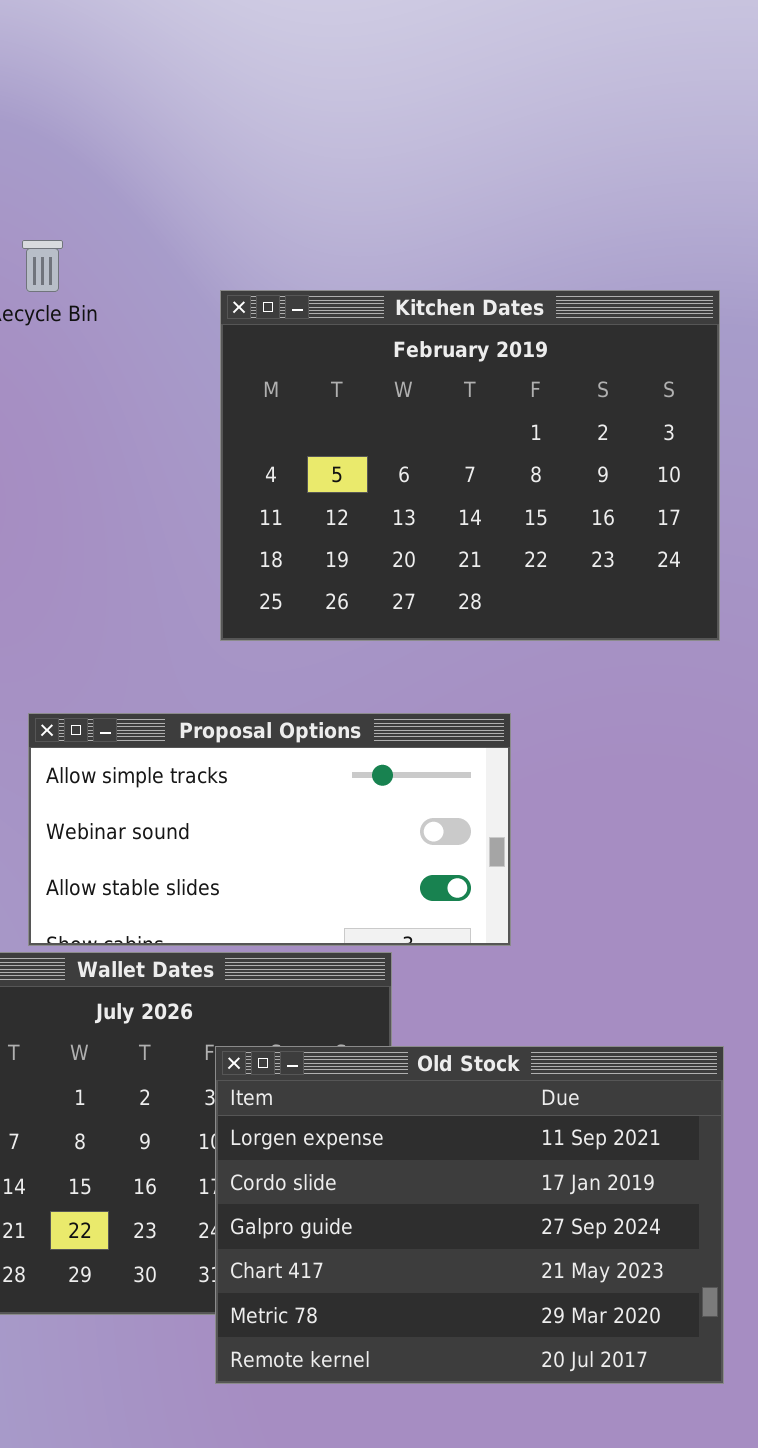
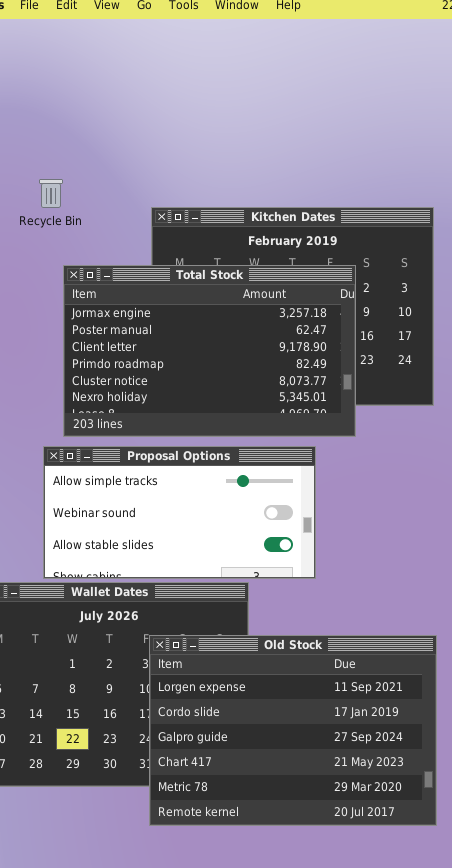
Total Stock: none -> [63,265,356,437], opened

